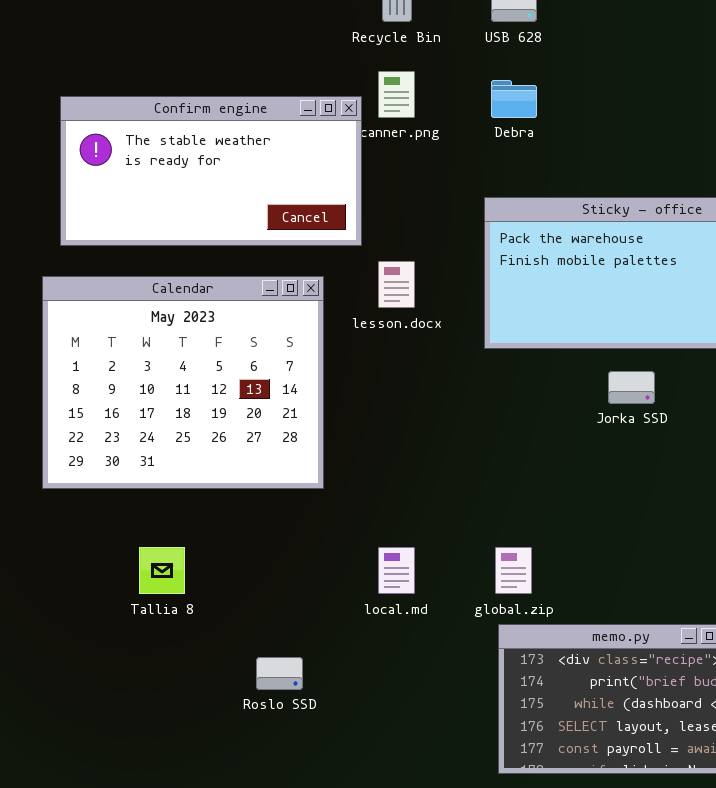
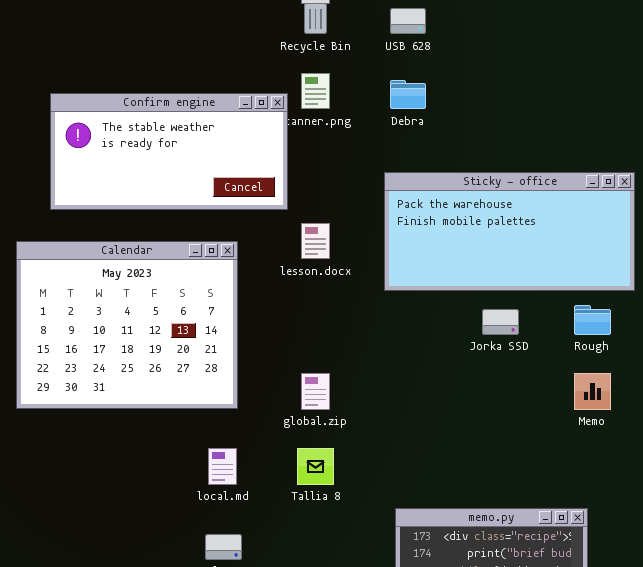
Calendar: [42,276,324,489] -> [16,241,238,409], moved
Tallia 8: [139,547,185,594] -> [297,448,334,485], moved
local.md: [378,547,415,594] -> [208,448,237,485], moved
global.zip: [495,547,532,594] -> [301,373,330,410], moved

